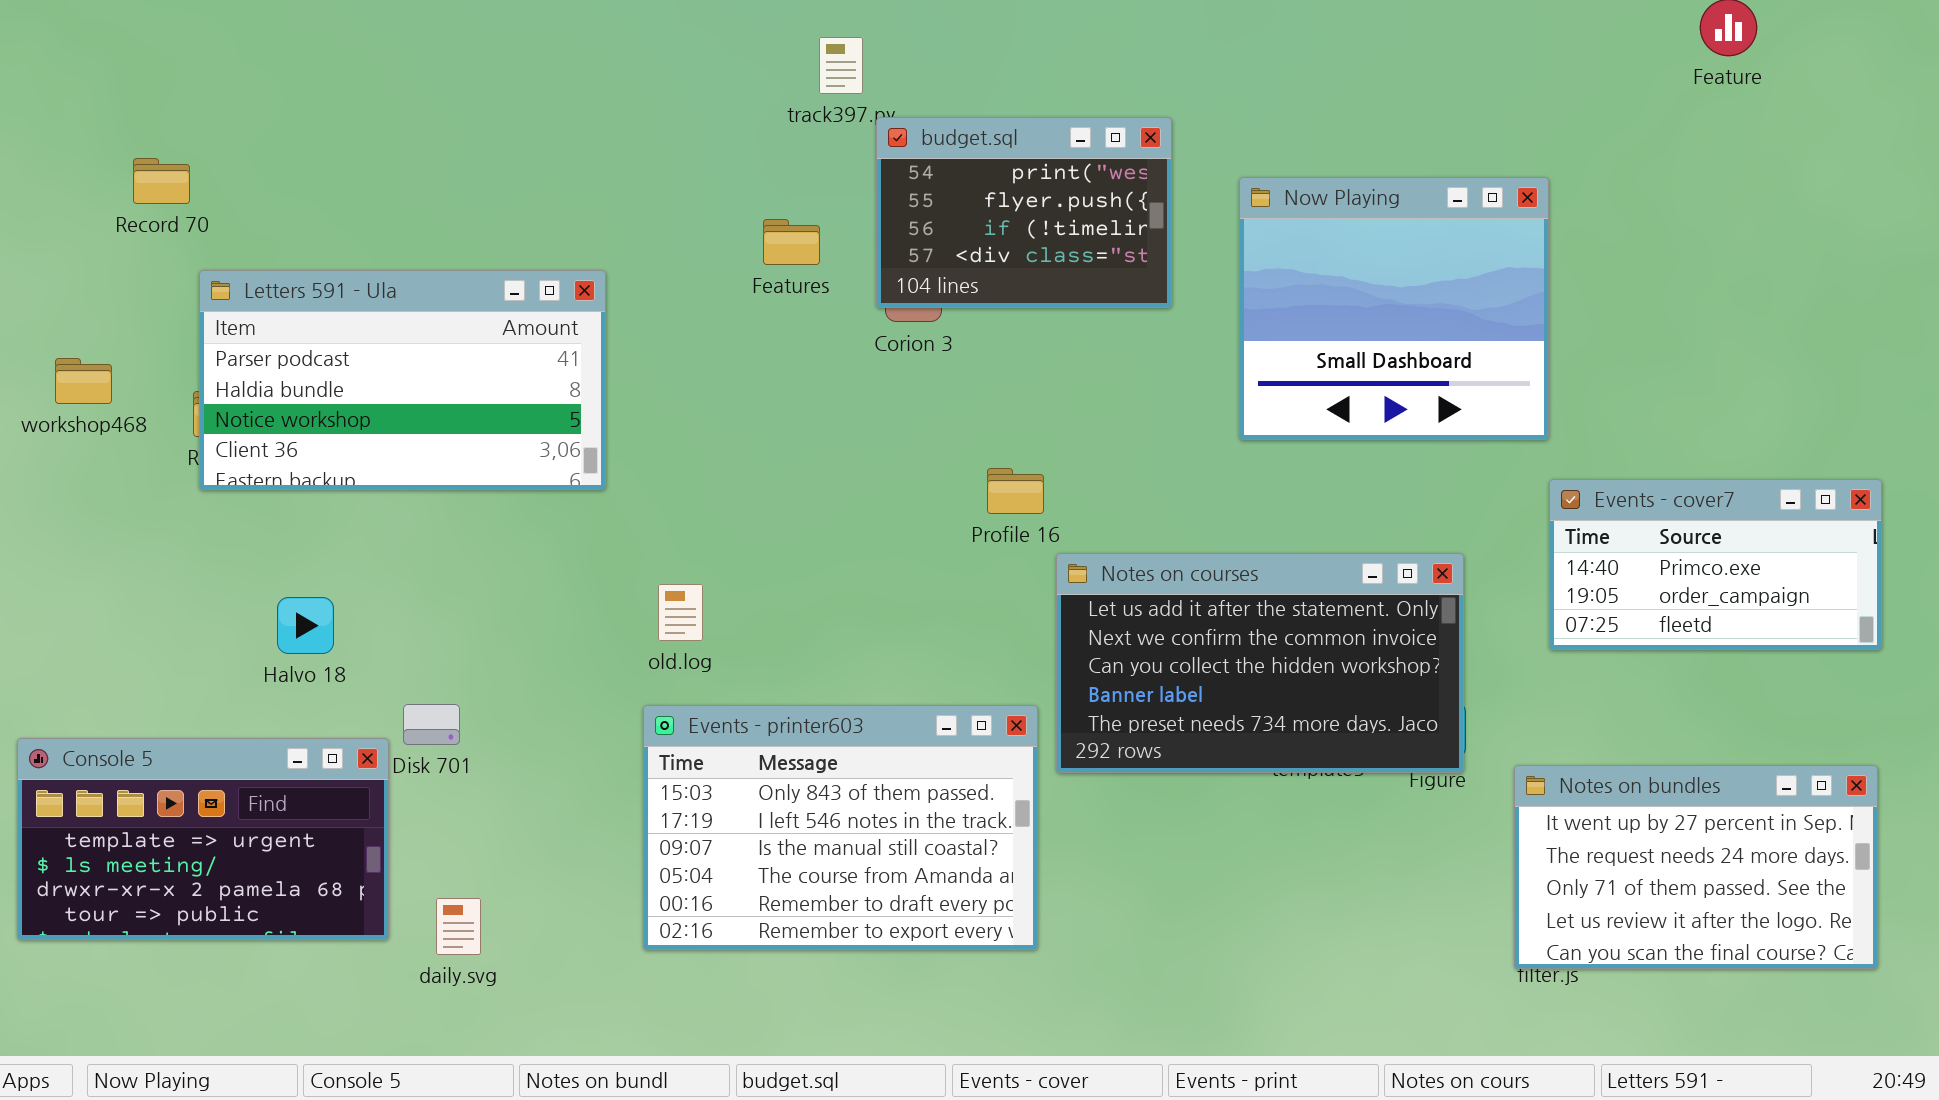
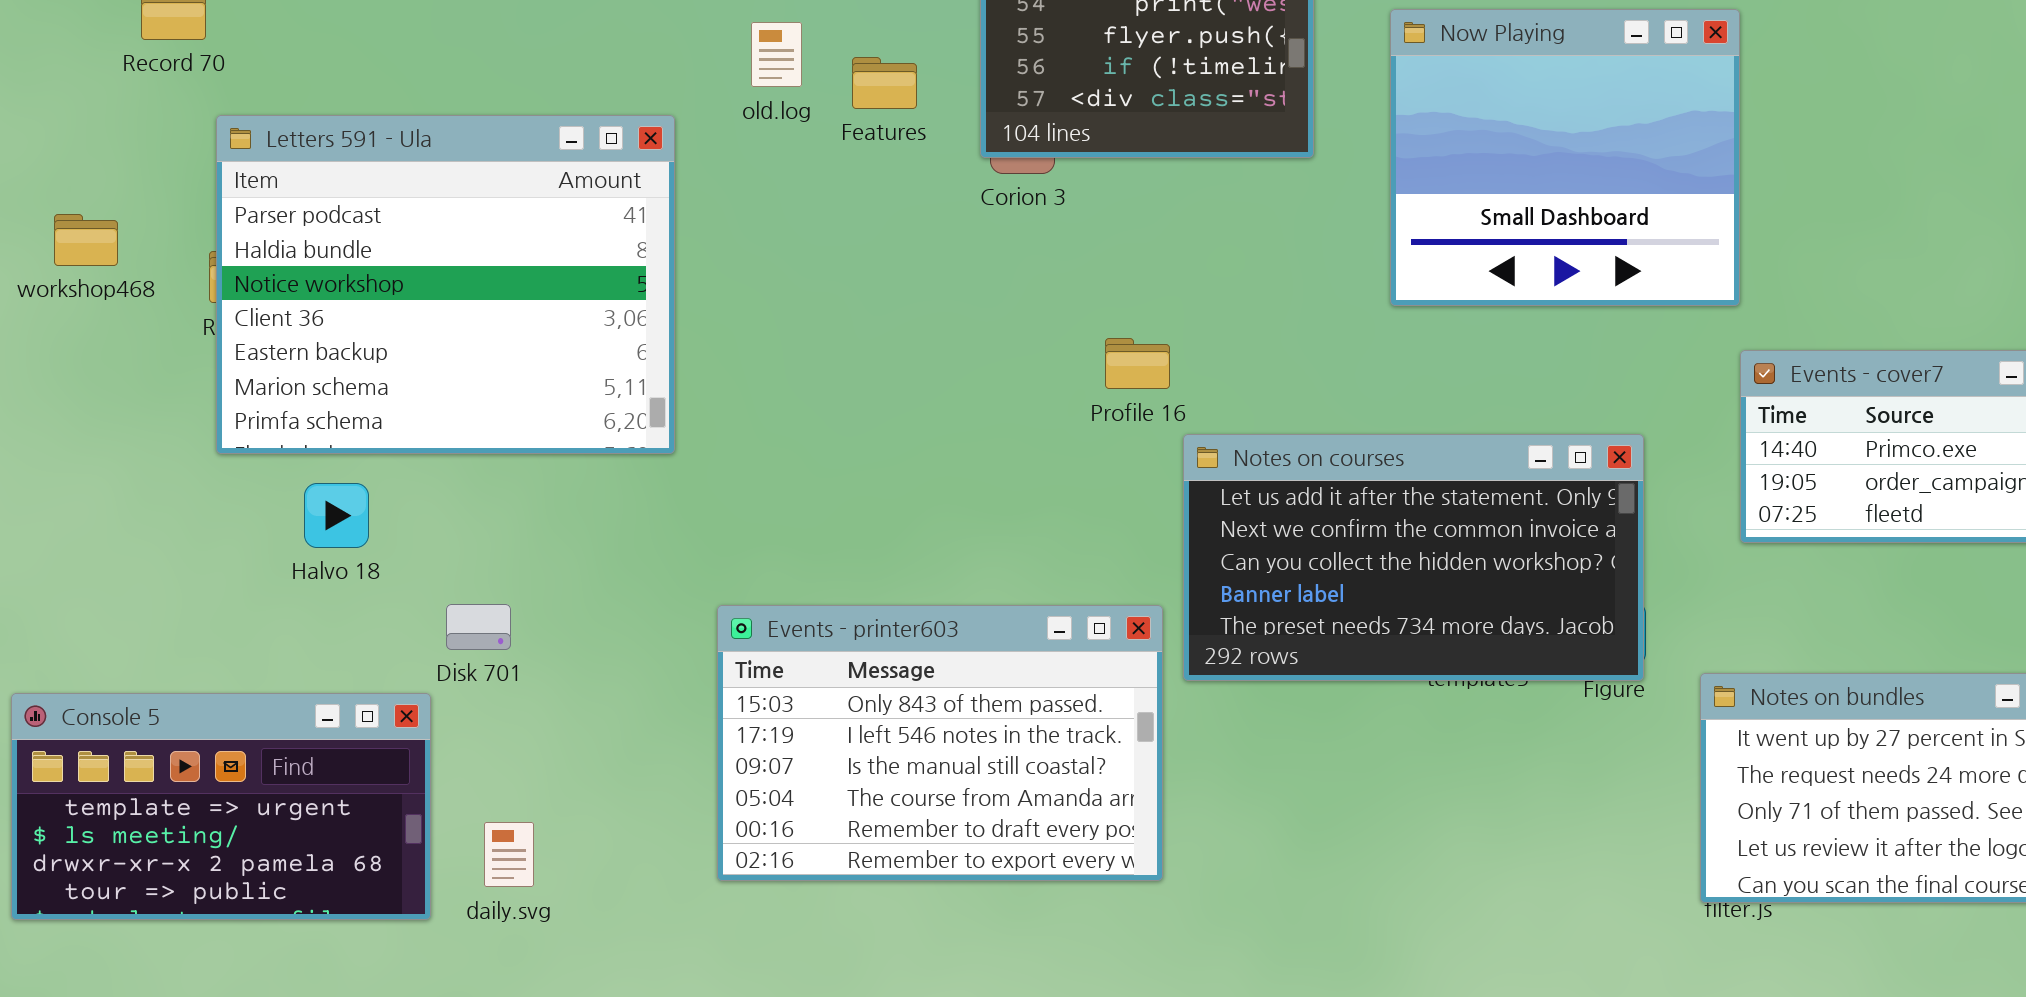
Letters 591 - Ula: [199,270,606,490] -> [216,115,675,454], resized
old.log: [658,584,703,641] -> [751,22,802,87], moved
Console 5: [17,738,389,940] -> [11,693,431,920], moved

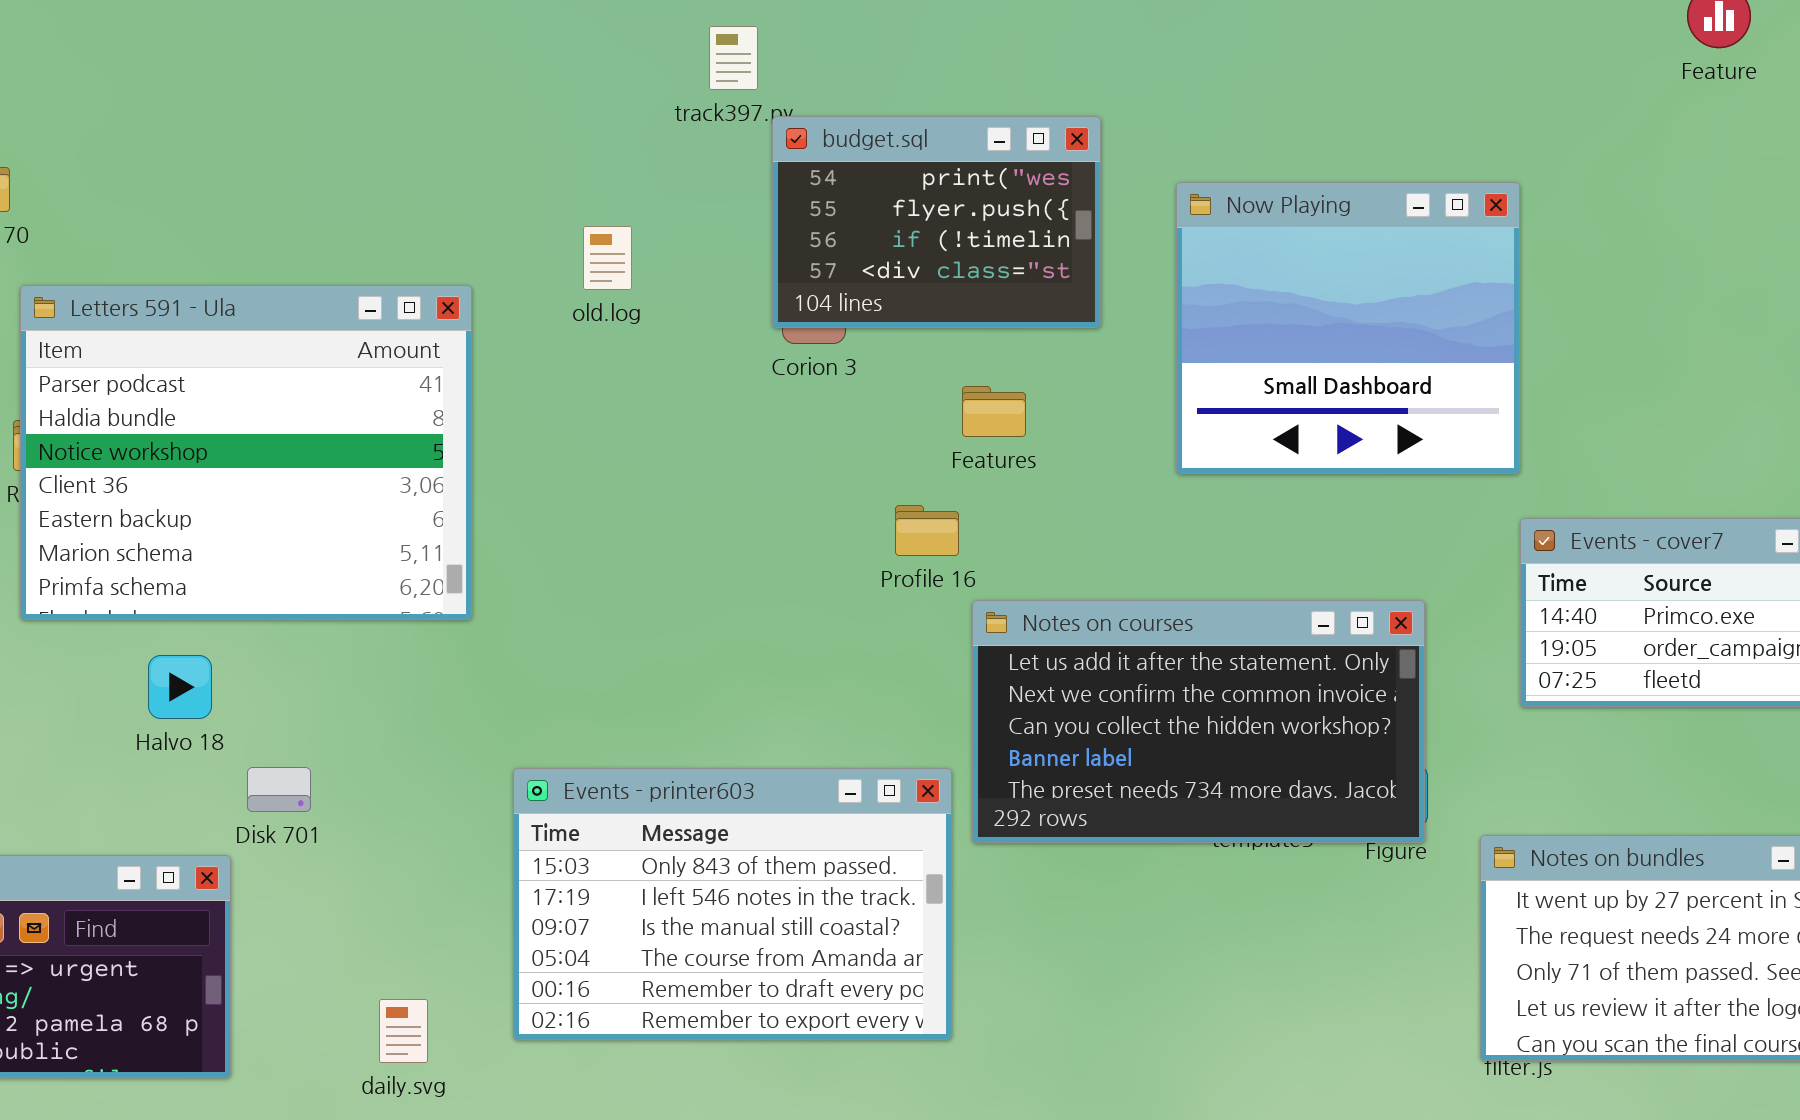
old.log: [751,22,802,87] -> [583,226,632,290], moved
Features: [852,57,917,109] -> [962,386,1026,437], moved
Halvo 18: [304,483,369,548] -> [148,655,212,719], moved
daily.svg: [484,822,534,887] -> [379,999,428,1063], moved

